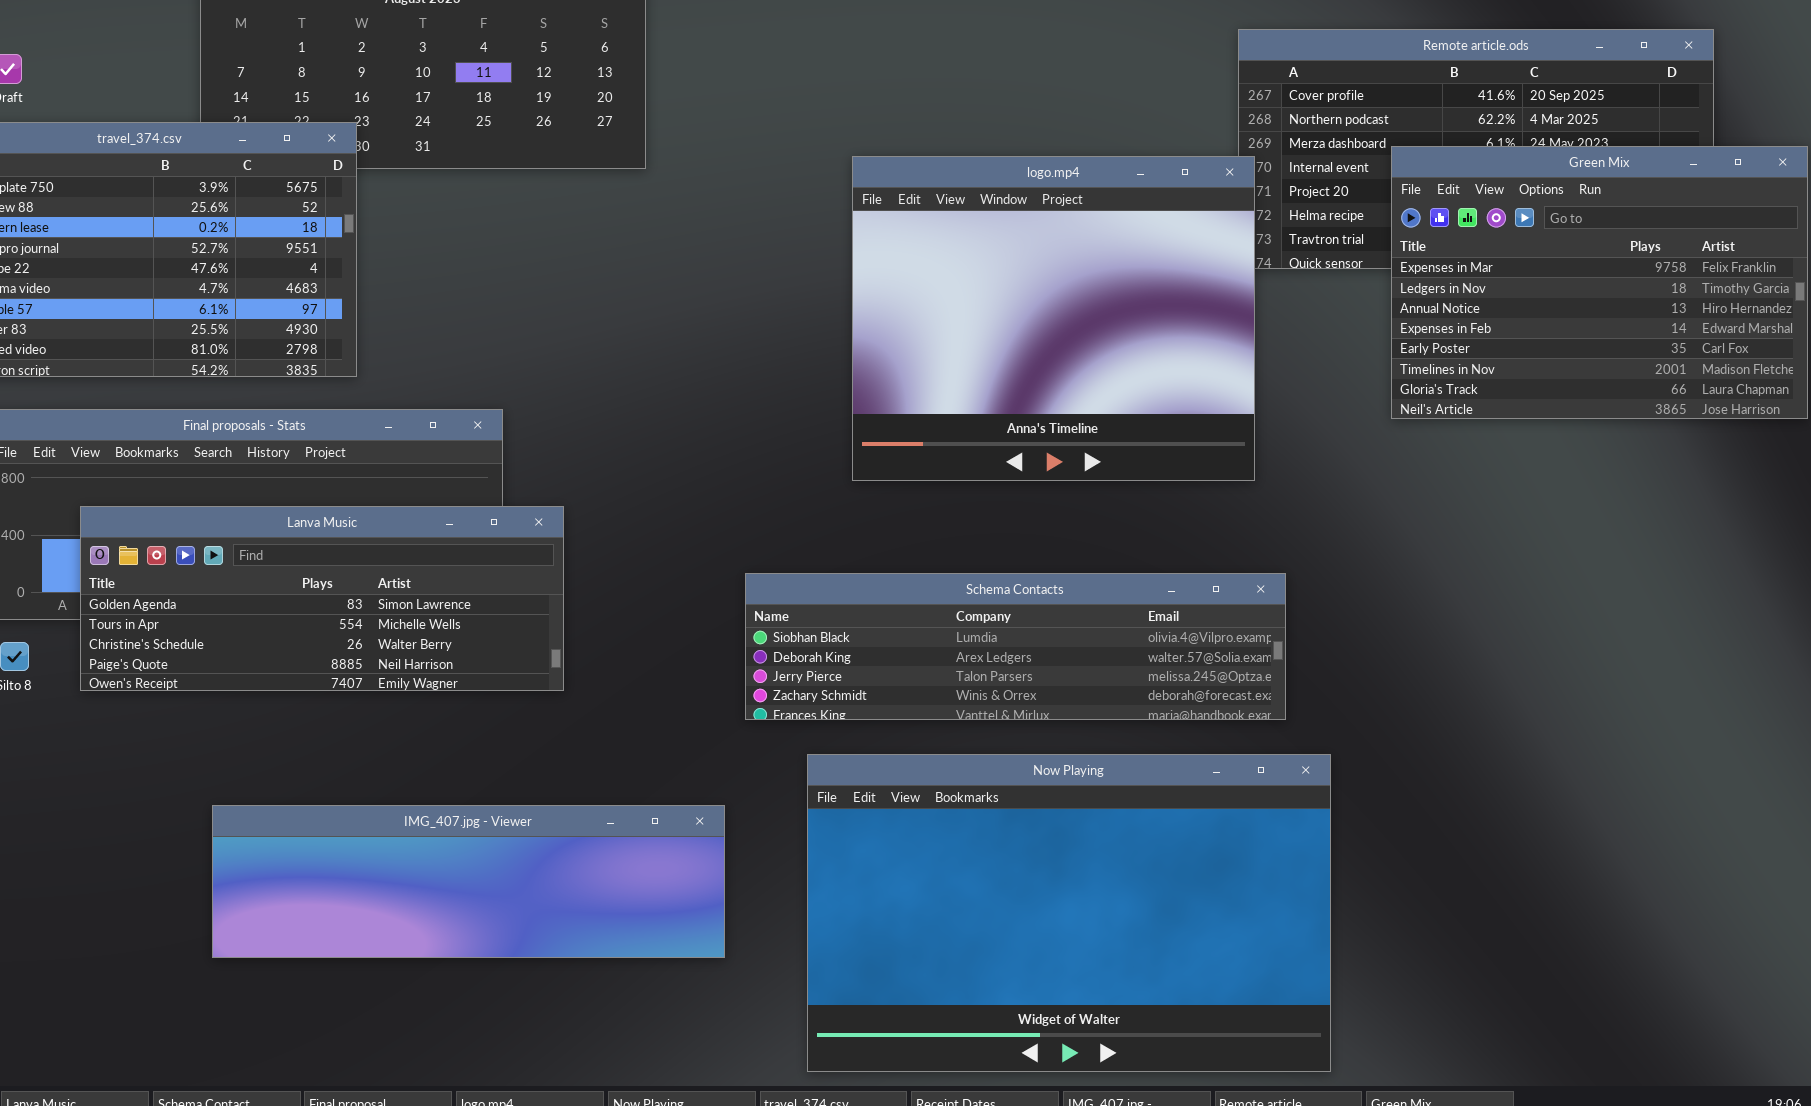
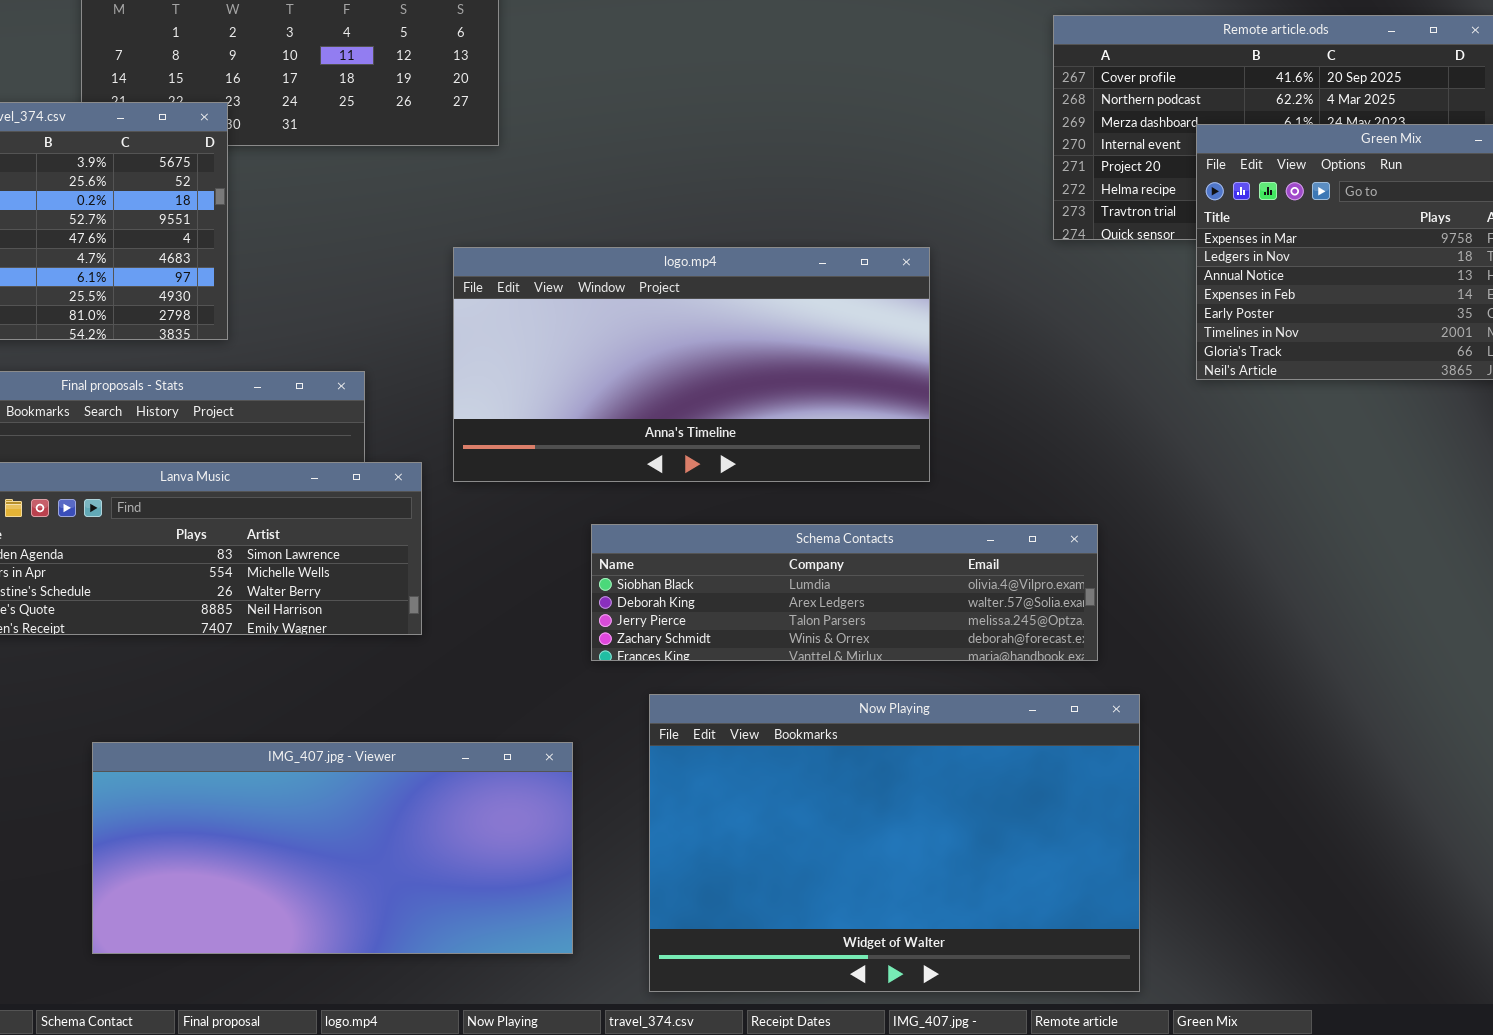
logo.mp4: [852,156,1255,481] -> [453,247,930,482], moved, resized
IMG_407.jpg - Viewer: [212,805,725,958] -> [92,742,573,954], resized

